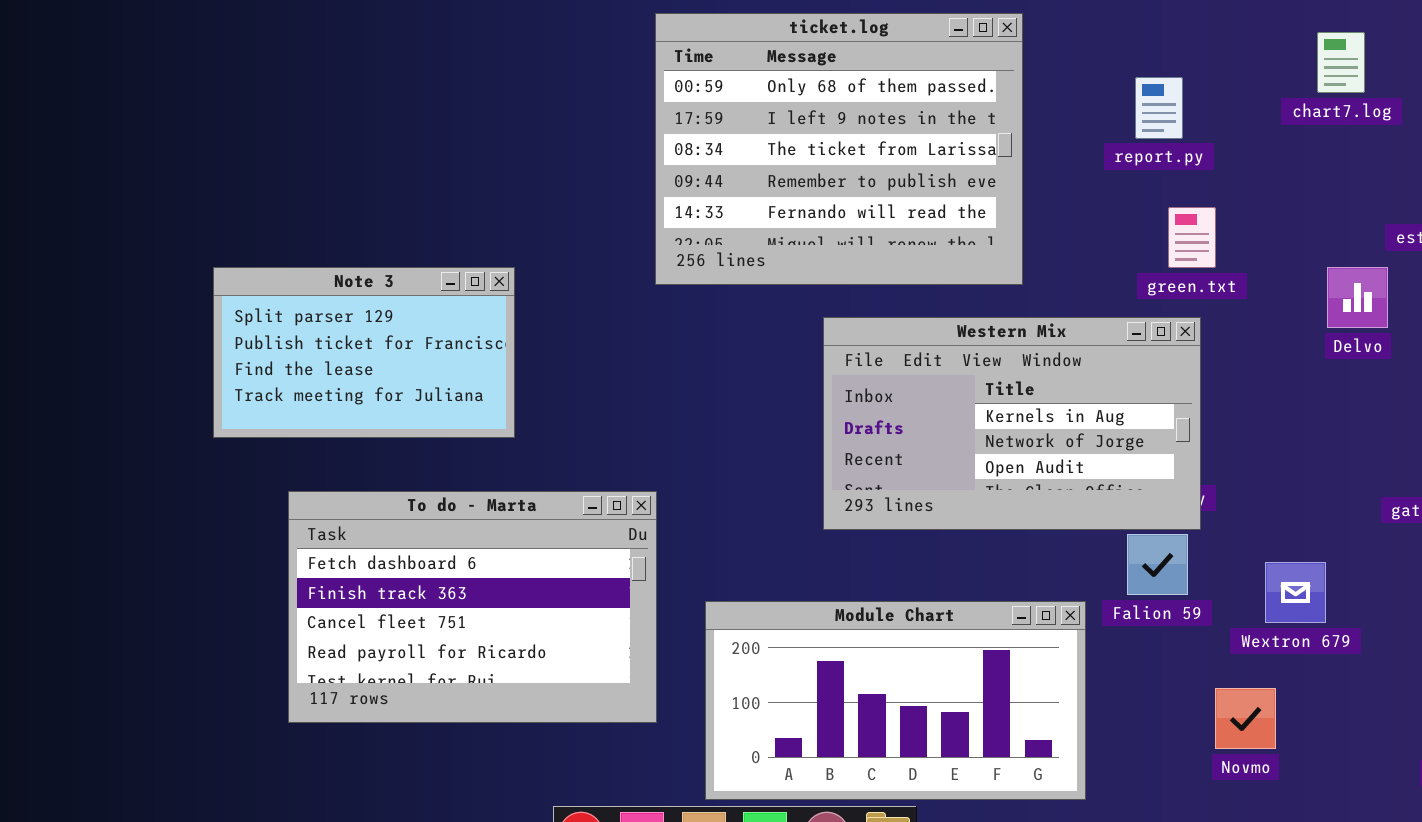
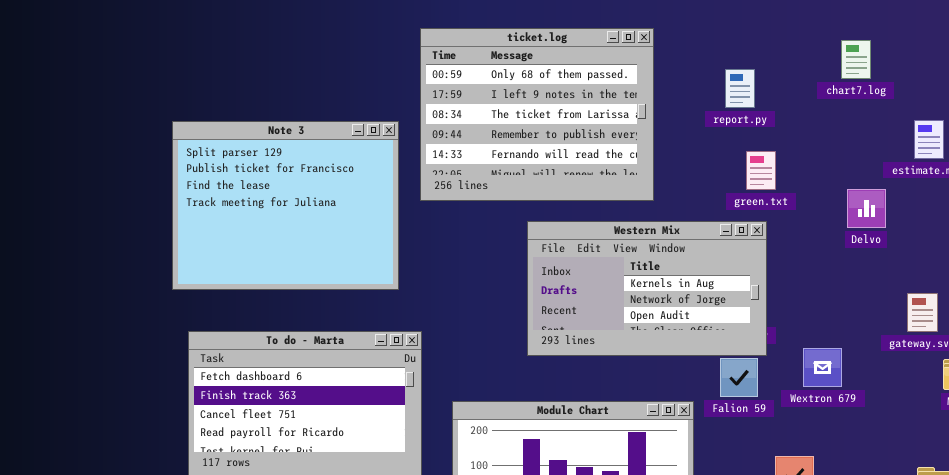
Note 3: [213,267,515,438] -> [172,121,399,290], moved, resized
Wextron 679: [1265,562,1326,623] -> [803,348,842,387], moved

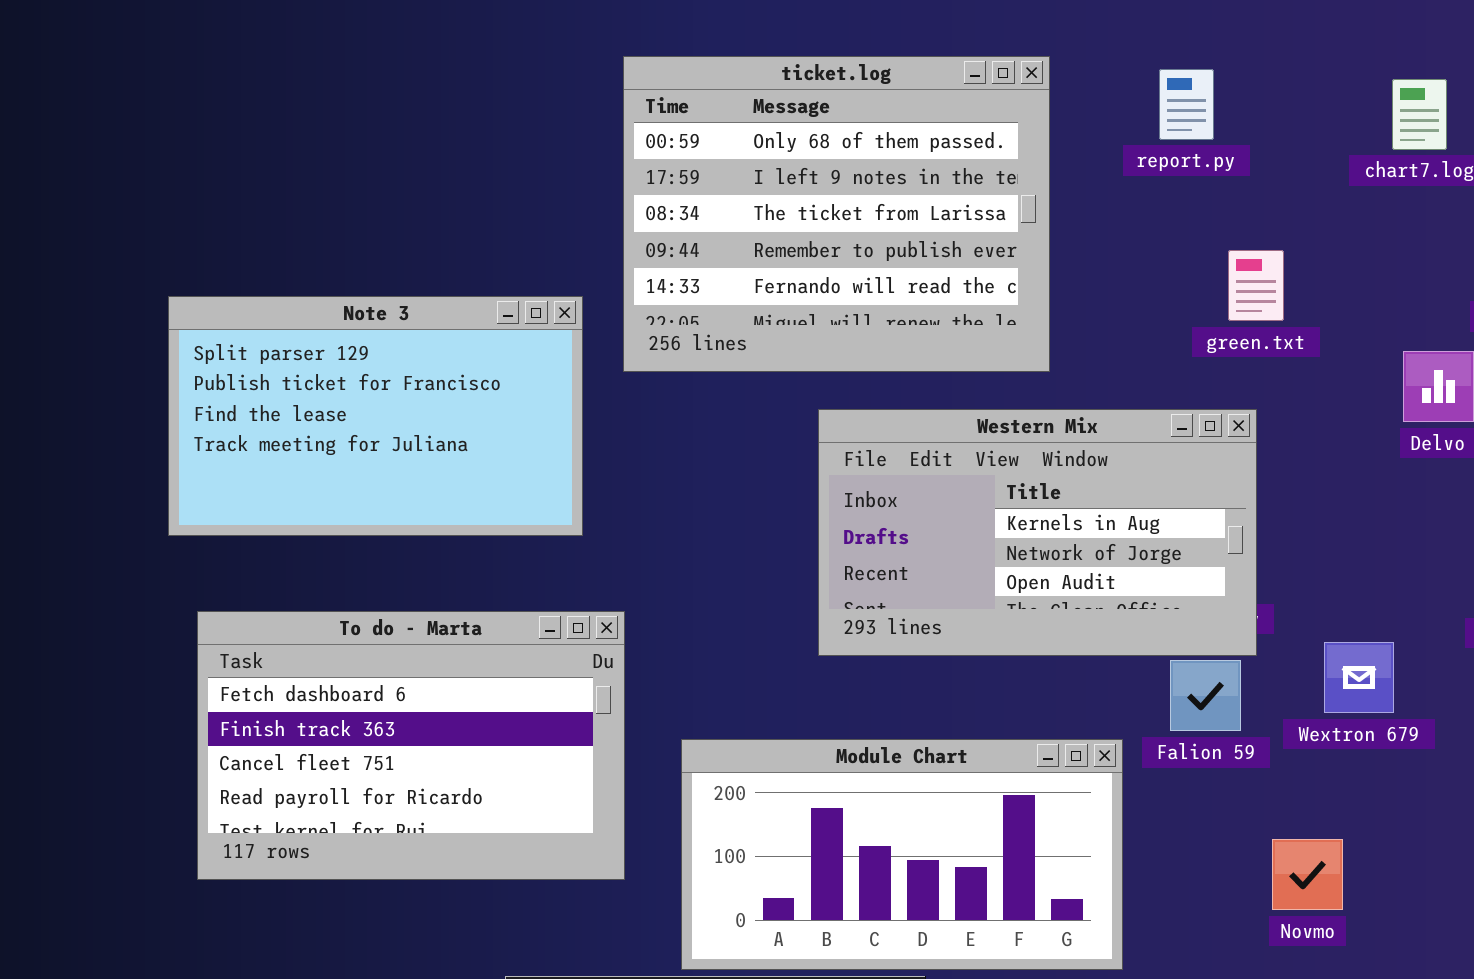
report.py: [725,69,755,108] -> [1159,69,1214,140], moved
Note 3: [172,121,399,290] -> [168,296,583,536], resized
green.txt: [746,151,776,190] -> [1228,250,1284,321], moved

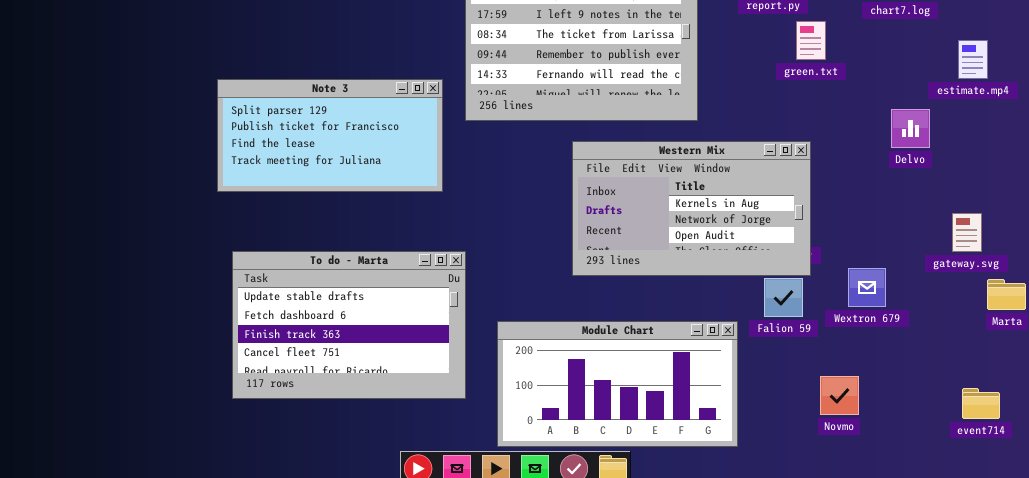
green.txt: [1228,250,1284,321] -> [796,21,826,60], moved
Note 3: [168,296,583,536] -> [217,79,443,192], resized
To do - Marta: [197,611,625,880] -> [232,251,466,399], scrolled up 1 row

